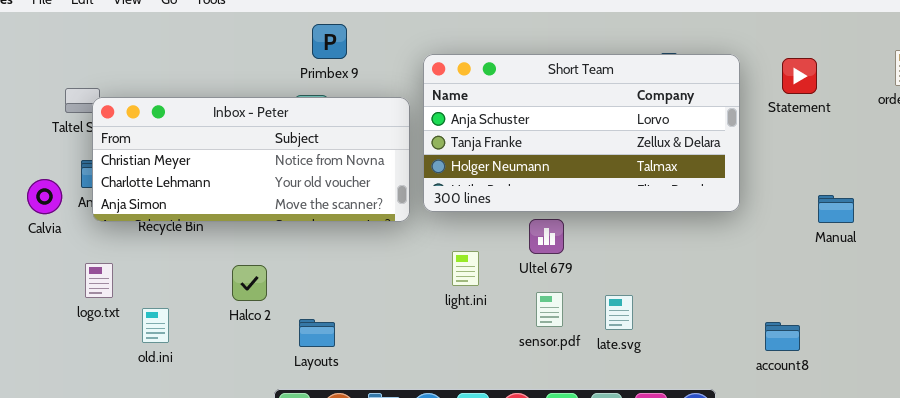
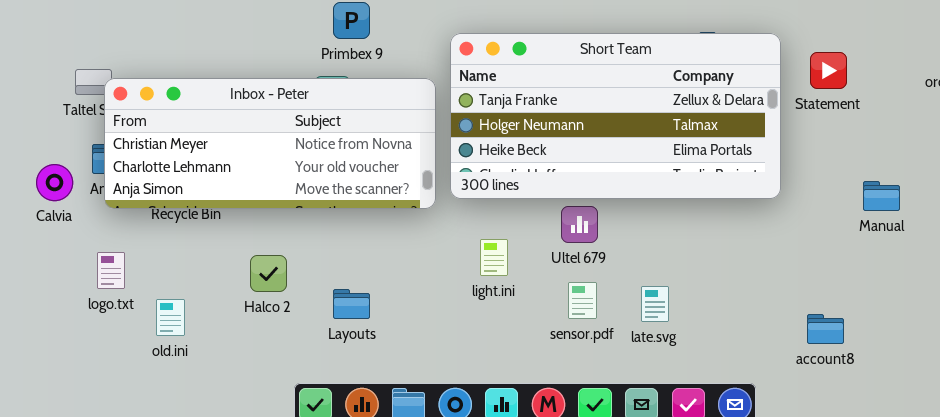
Short Team: [423,54,740,212] -> [450,33,781,199], scrolled down 1 row
Statement: [782,58,817,94] -> [810,52,847,89], moved
Layouts: [299,319,335,347] -> [333,289,370,319], moved

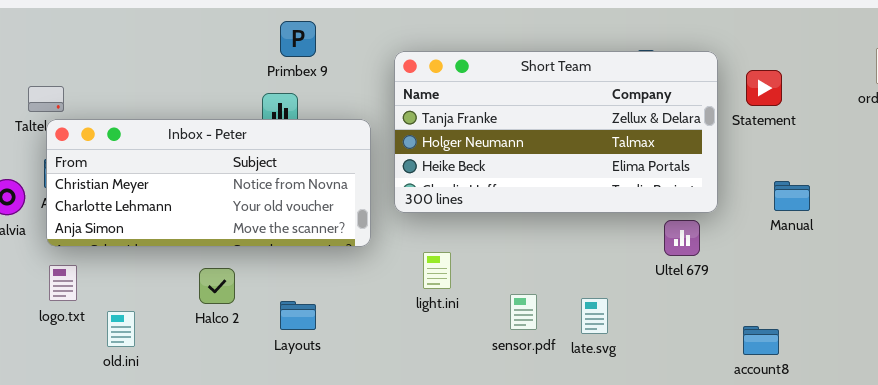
Inbox - Peter: [104,78,436,209] -> [46,119,371,247], moved
Manual: [863,181,900,211] -> [774,181,810,211], moved
Ultel 679: [561,206,598,243] -> [664,220,700,256], moved

